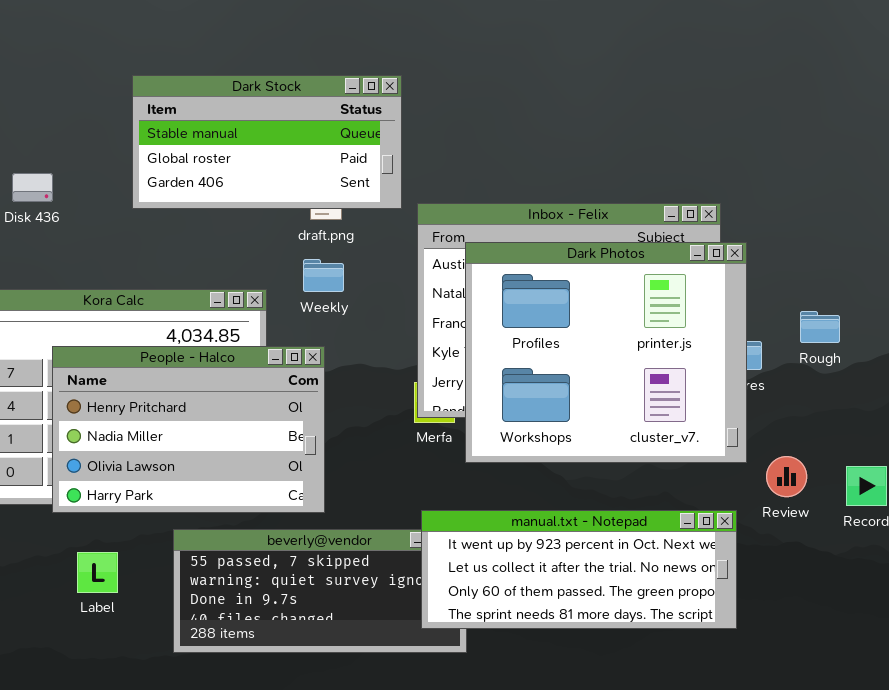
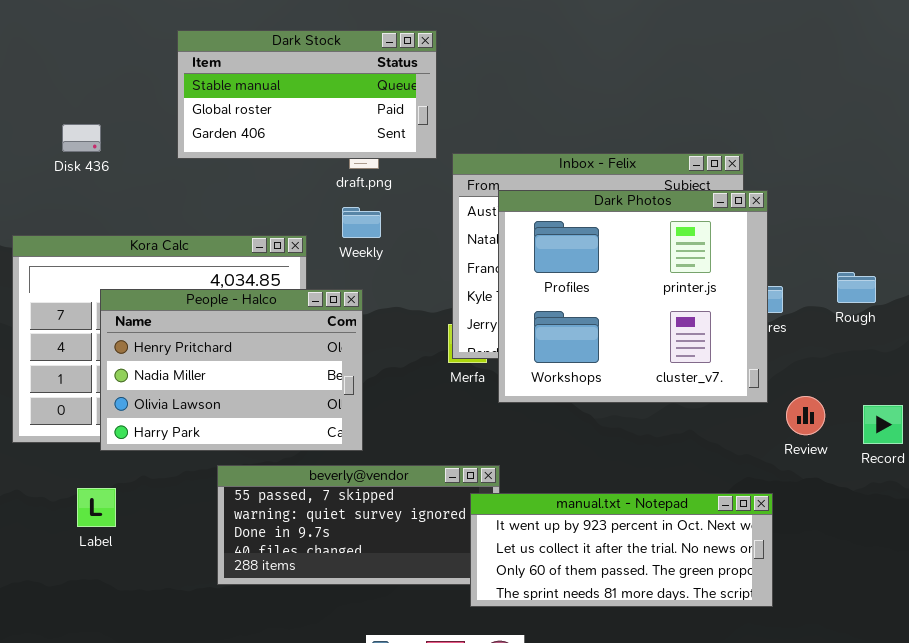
Rough: [800,311,840,343] -> [837,272,876,303], moved
manual.txt - Notepad: [421,510,737,629] -> [470,493,773,607], moved
Label: [77,552,118,593] -> [77,488,116,527], moved

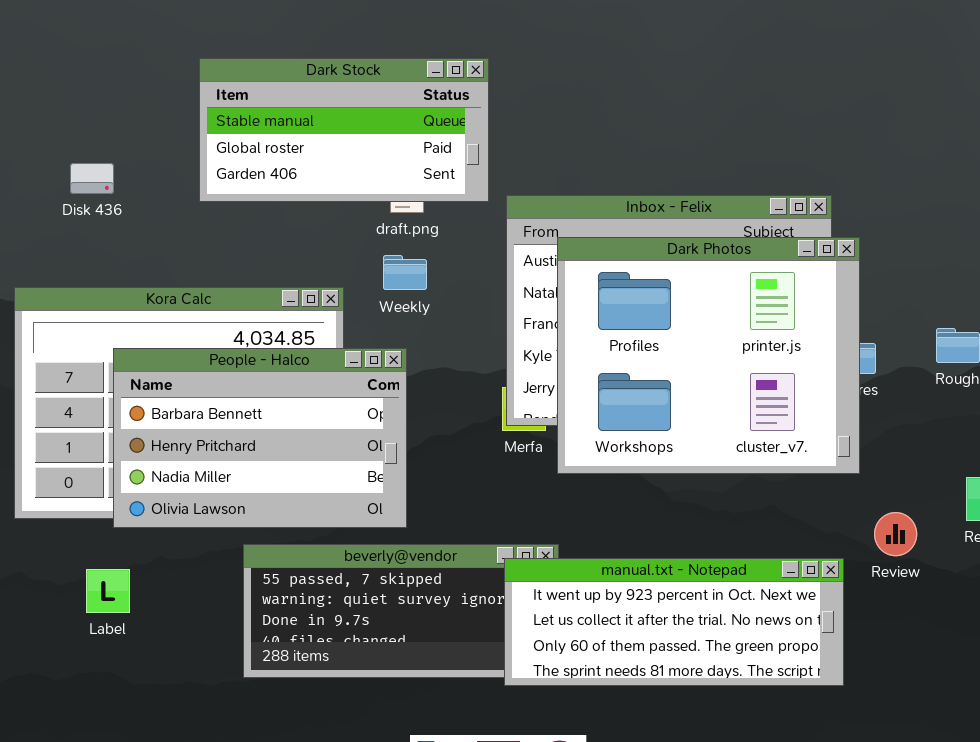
People - Halco: [100,289,363,451] -> [113,348,407,528], scrolled up 1 row
Review: [786,396,825,435] -> [874,512,917,556], moved
manual.txt - Notepad: [470,493,773,607] -> [504,558,844,686], moved

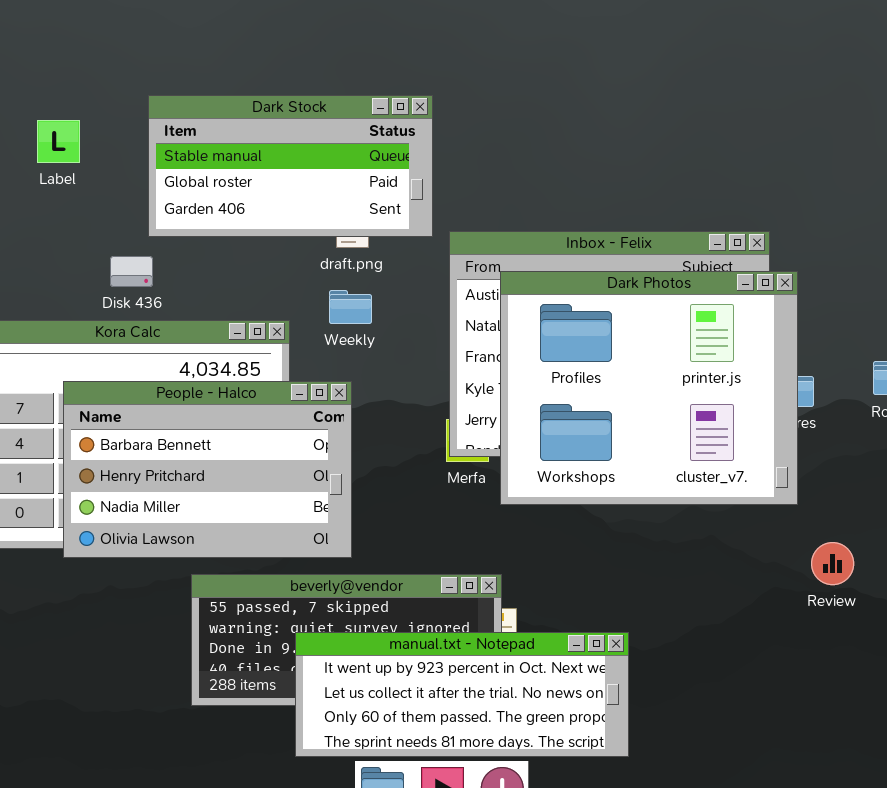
Disk 436: [70,163,114,194] -> [110,256,153,287], moved
manual.txt - Notepad: [504,558,844,686] -> [295,632,629,757], moved
Label: [86,569,130,613] -> [37,120,80,163], moved

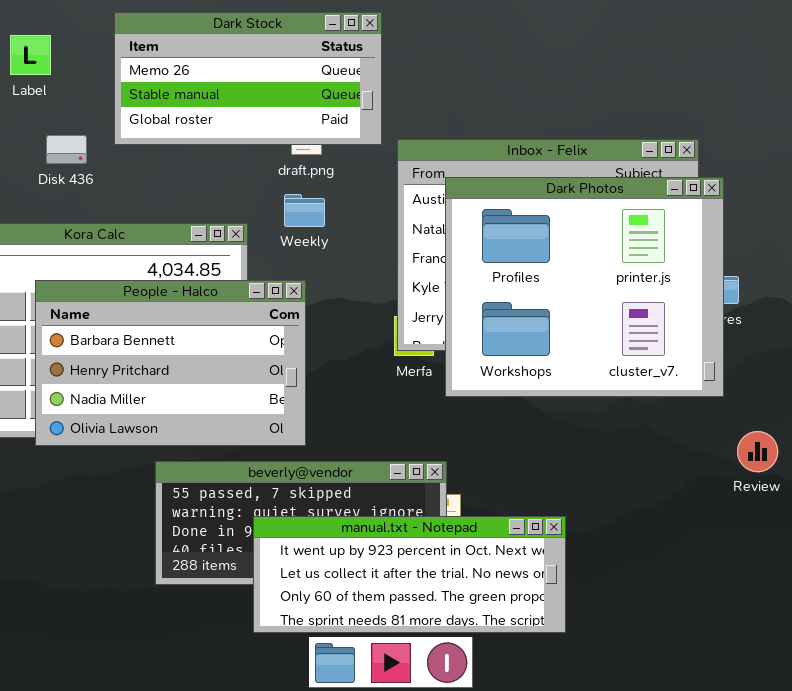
Dark Stock: [148,95,433,237] -> [114,12,382,145], scrolled up 1 row
Disk 436: [110,256,153,287] -> [46,135,87,164], moved

